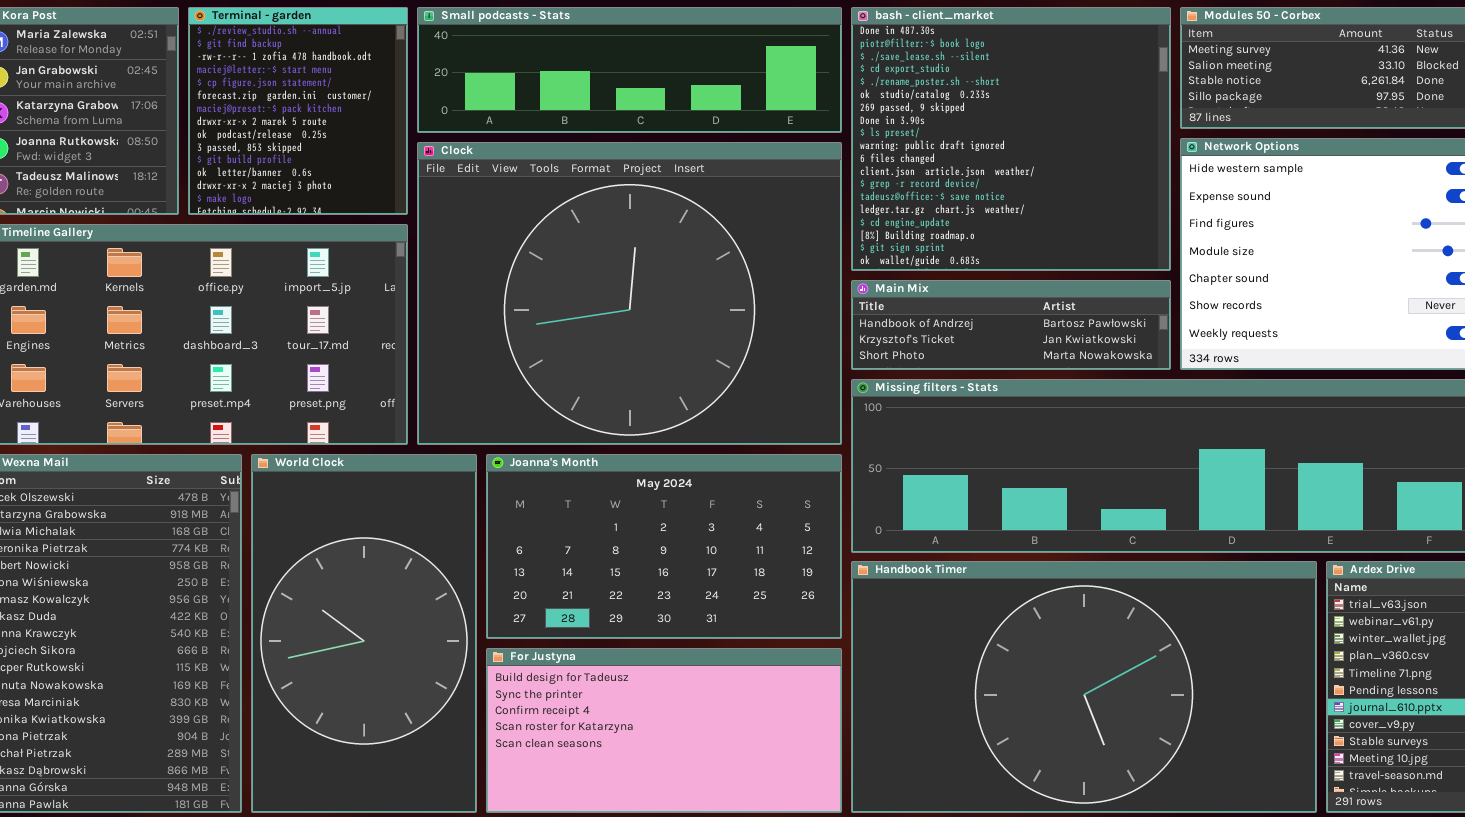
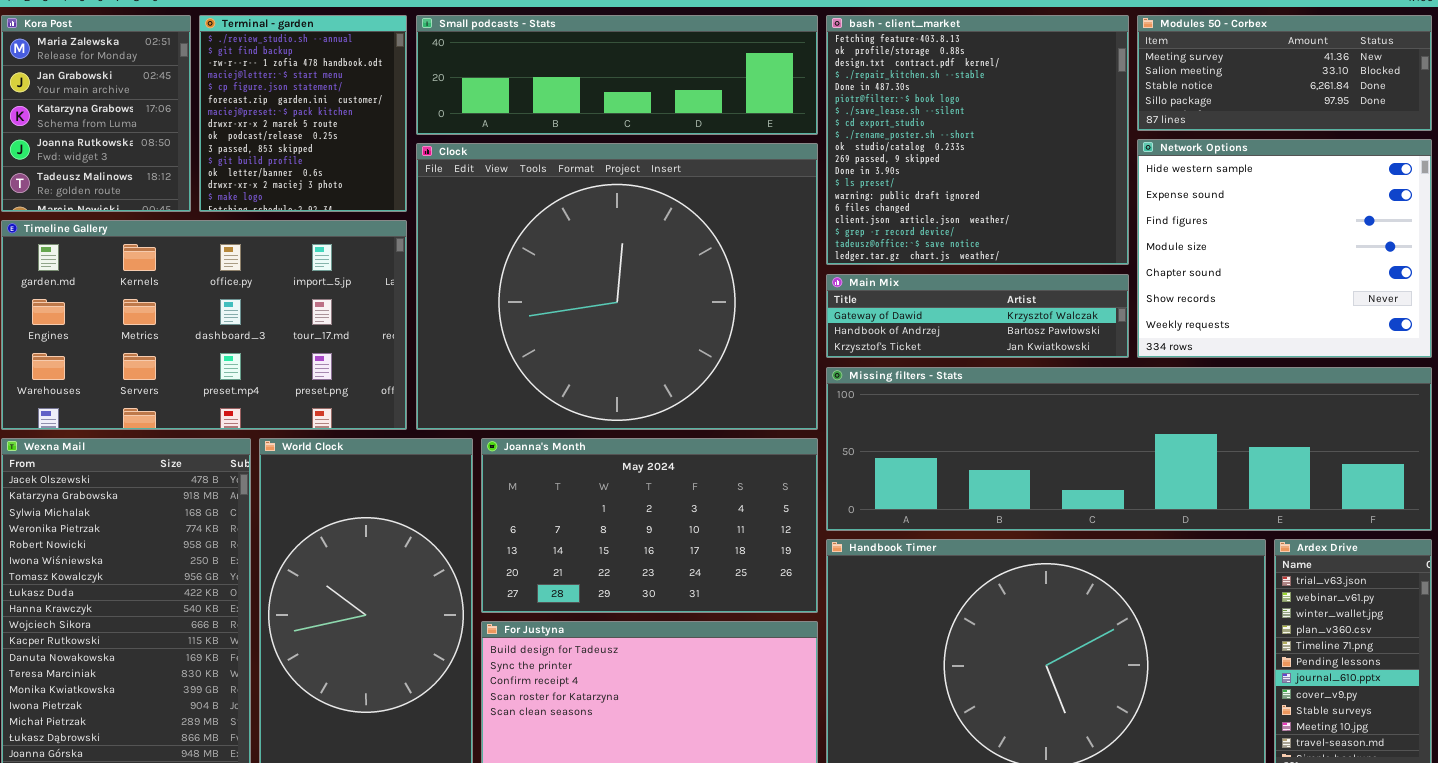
bash - client_market: [851,7,1171,271] -> [826,15,1129,265], scrolled up 4 rows
Main Mix: [851,280,1171,370] -> [826,274,1129,358], scrolled up 1 row

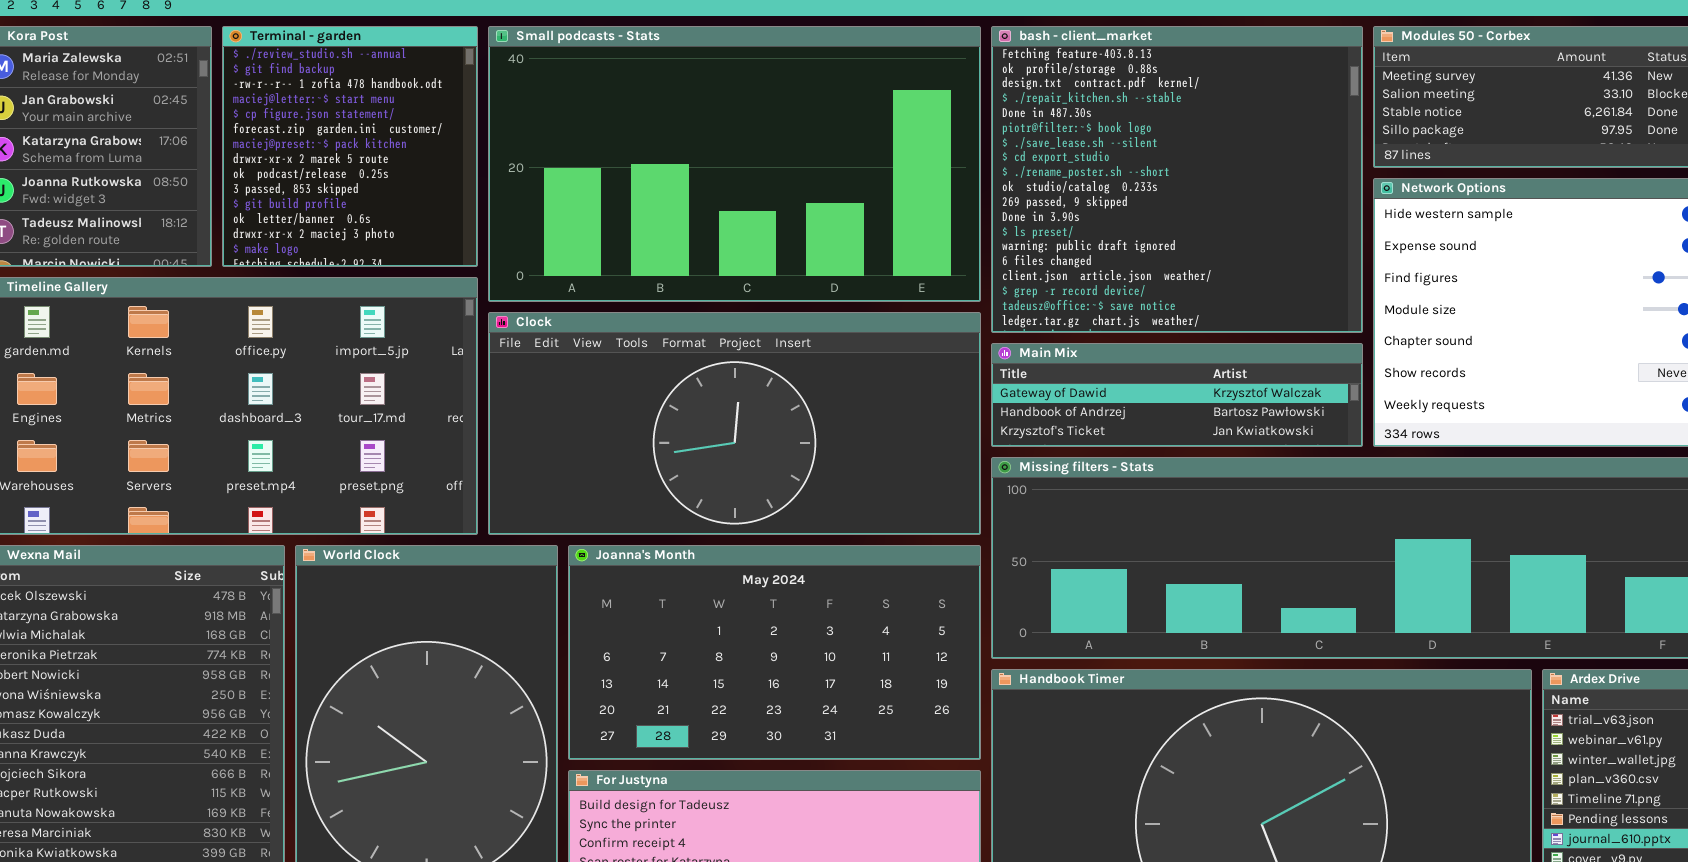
Small podcasts - Stats: [416,15,818,135] -> [488,26,981,302], resized
Clock: [416,143,818,430] -> [488,312,981,535], resized

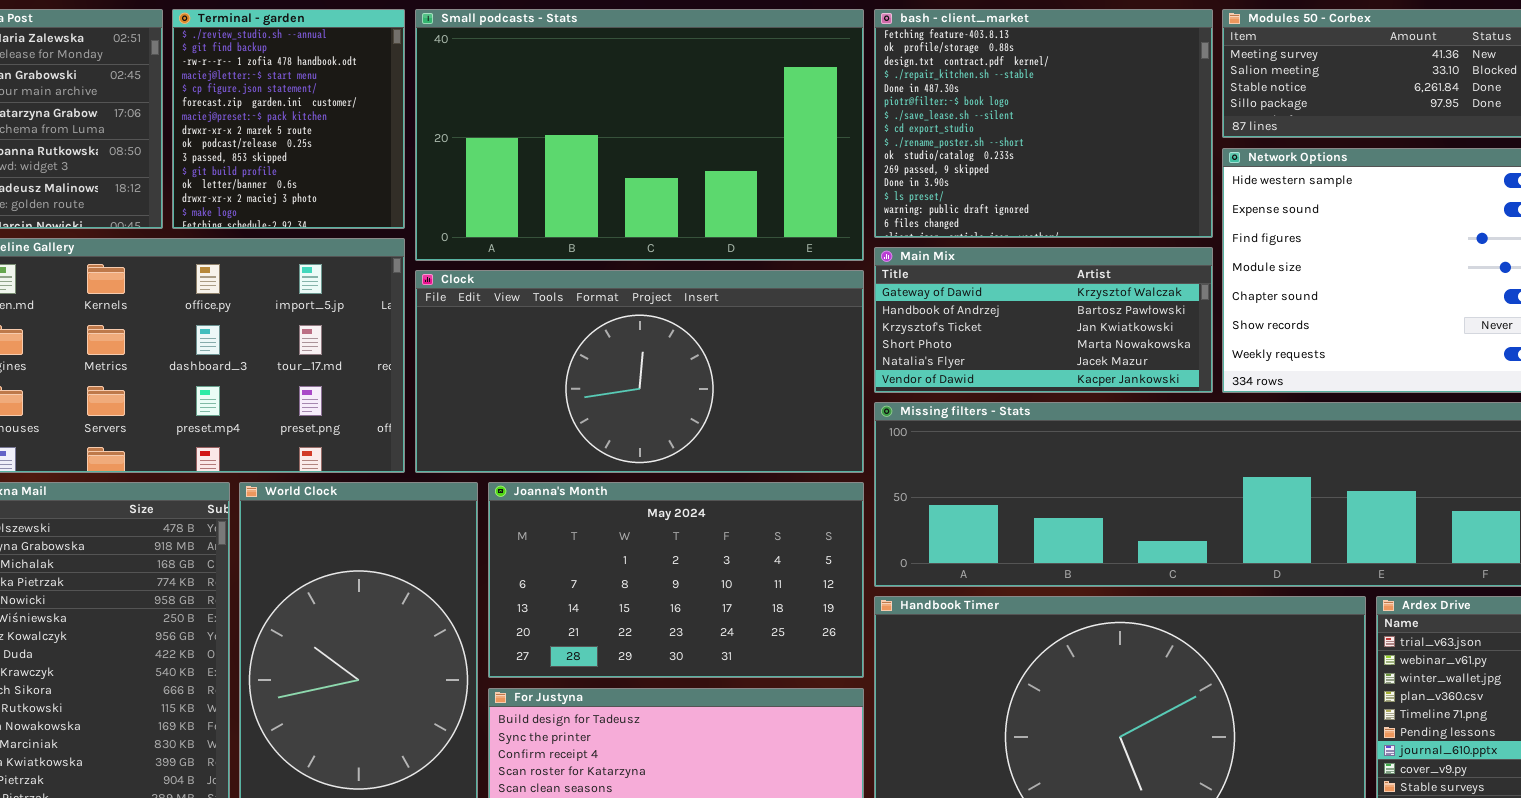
bash - client_market: [991,26,1363,333] -> [874,9,1213,238], resized
Main Mix: [991,343,1363,447] -> [874,247,1213,393], resized

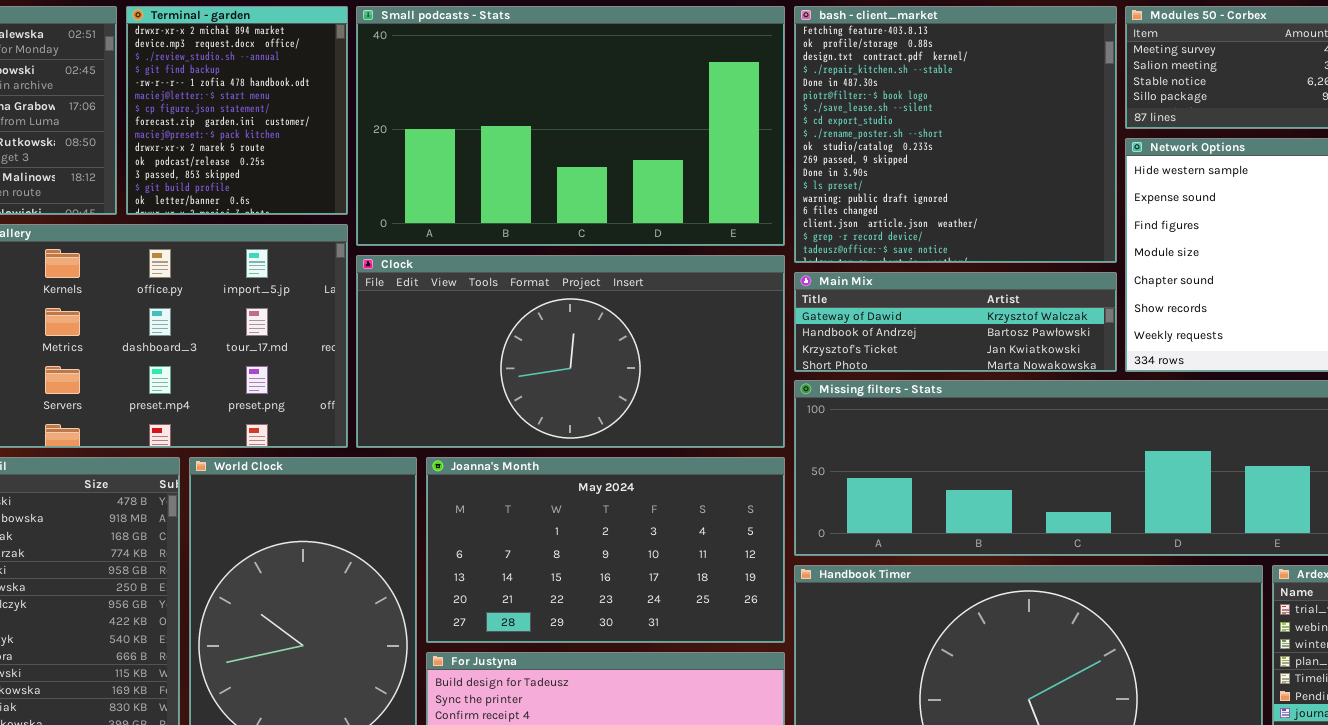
Terminal - garden: [172,9,405,229] -> [126,6,348,215], scrolled up 2 rows
bash - client_market: [874,9,1213,238] -> [794,6,1117,263], resized
Main Mix: [874,247,1213,393] -> [794,272,1117,372], resized

